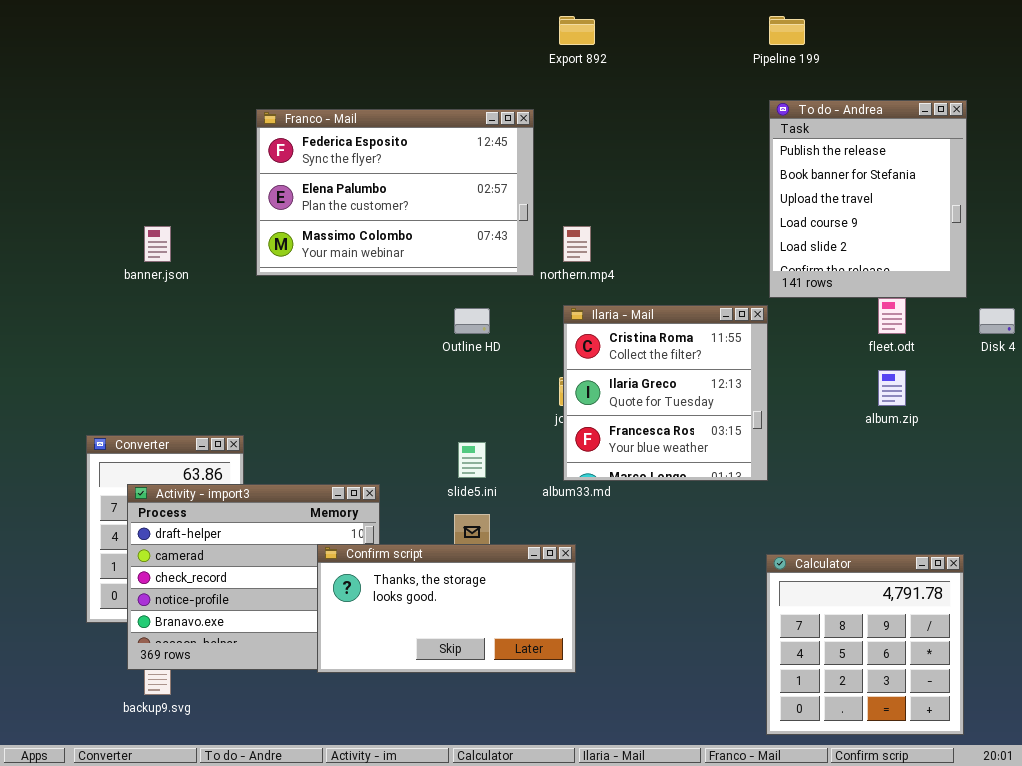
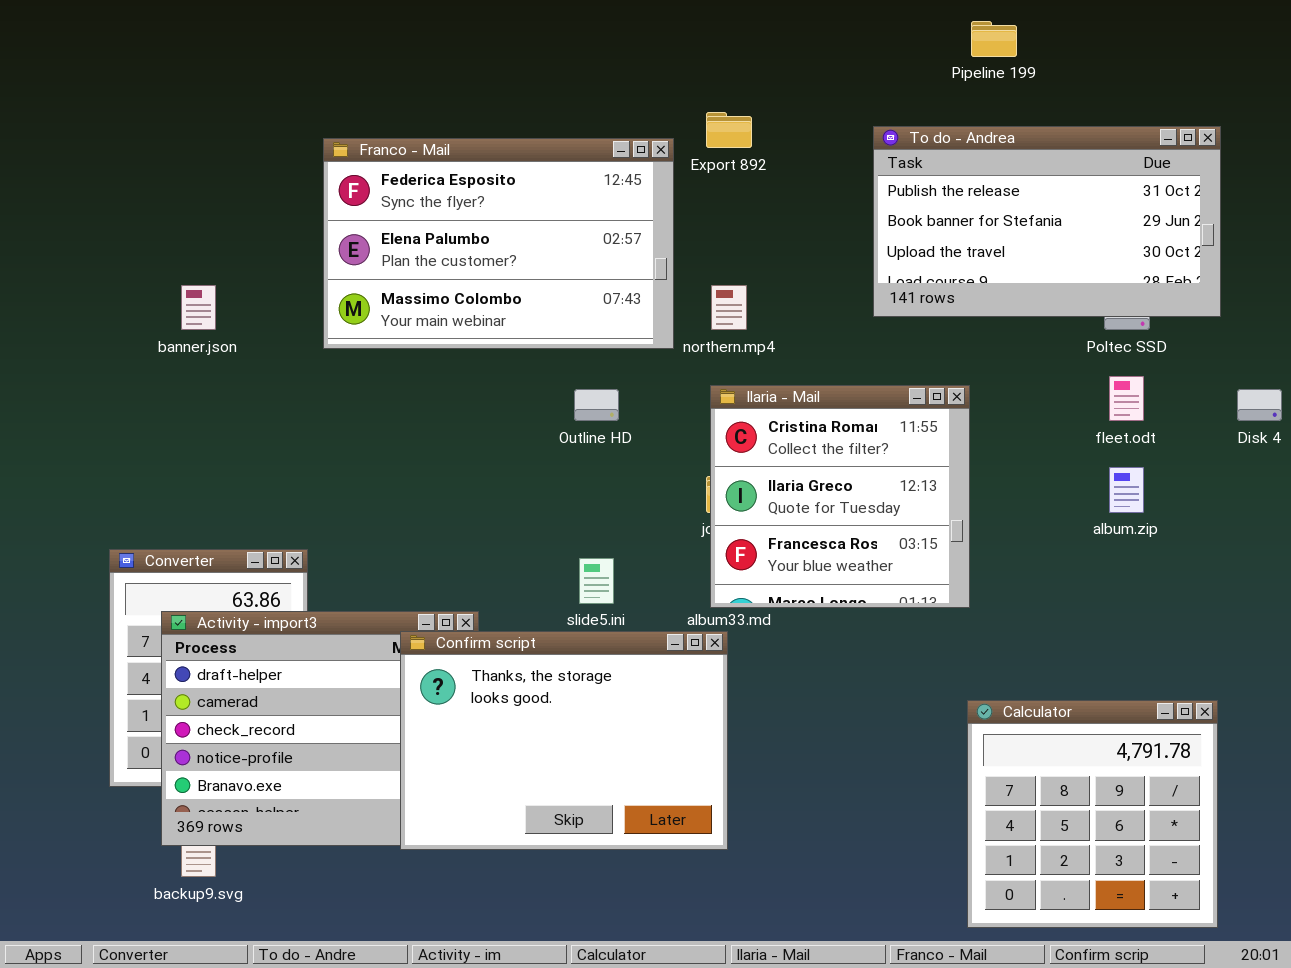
Export 892: [559,16,595,45] -> [706,112,752,148], moved
To do - Andrea: [769,100,967,298] -> [873,126,1221,317], resized
Confirm script: [317,544,576,673] -> [400,631,728,850], resized

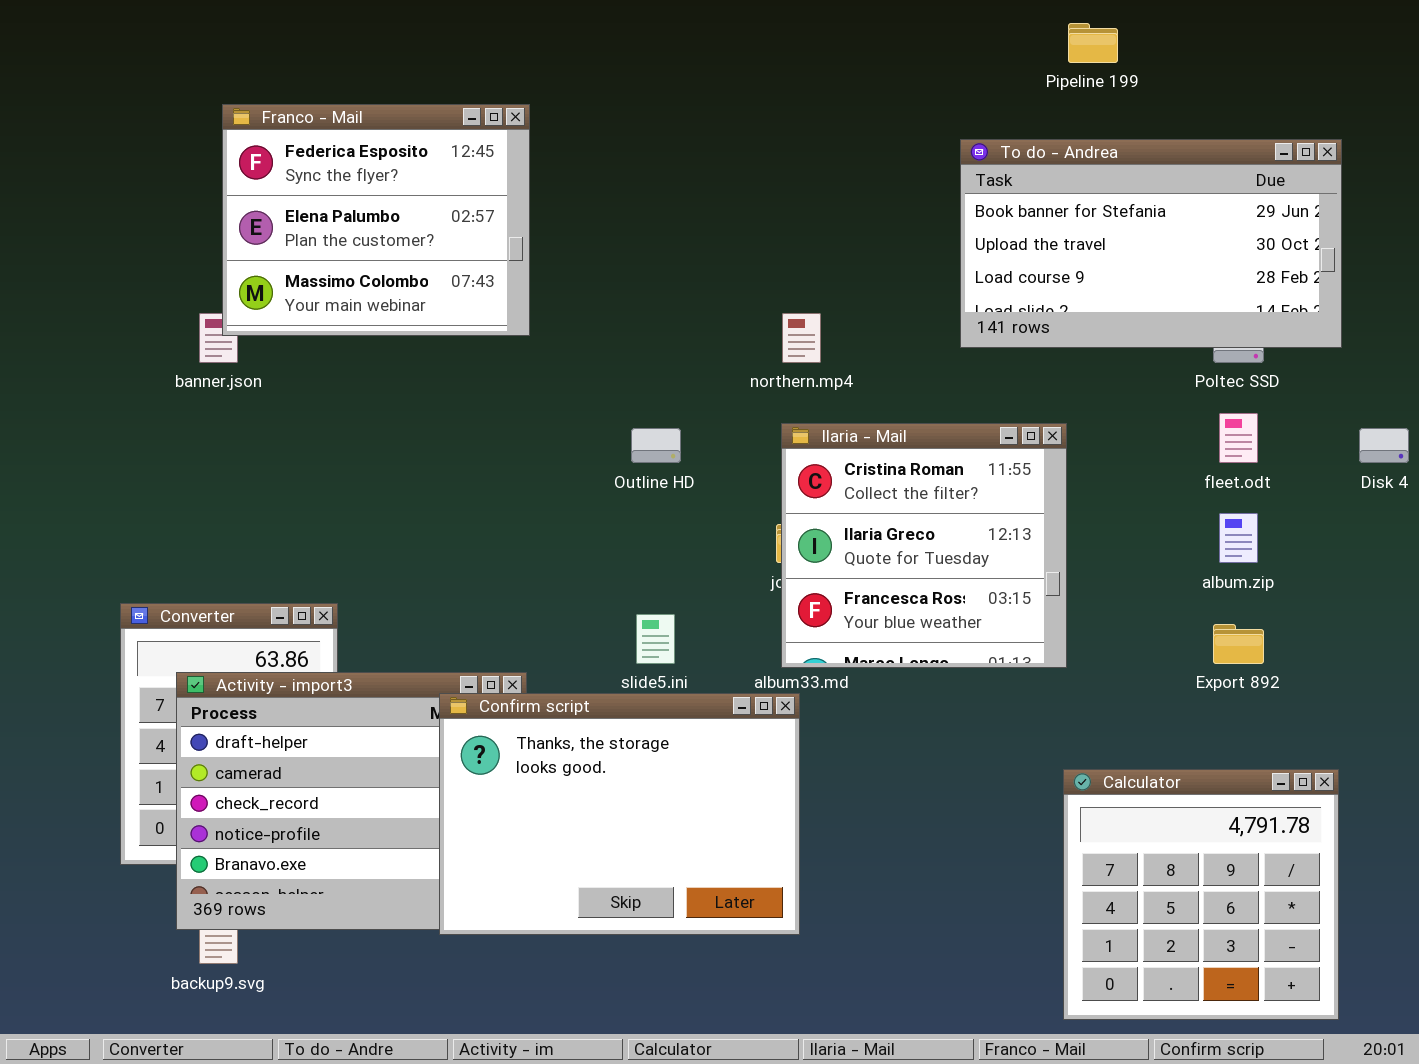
Export 892: [706,112,752,148] -> [1213,624,1264,664], moved
To do - Andrea: [873,126,1221,317] -> [960,139,1342,348], scrolled down 1 row
Franco - Mail: [323,138,674,349] -> [222,104,530,336], moved, resized

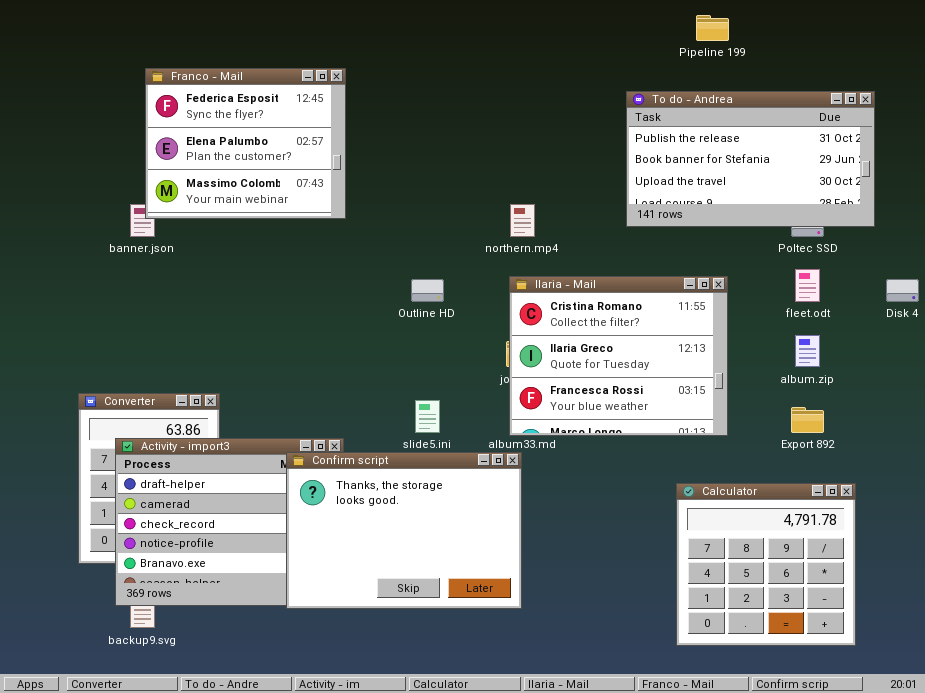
To do - Andrea: [960,139,1342,348] -> [626,91,875,227], scrolled up 1 row
Ilaria - Mail: [781,423,1067,668] -> [509,276,728,436], resized
Calculator: [1063,769,1339,1020] -> [676,483,856,646], moved

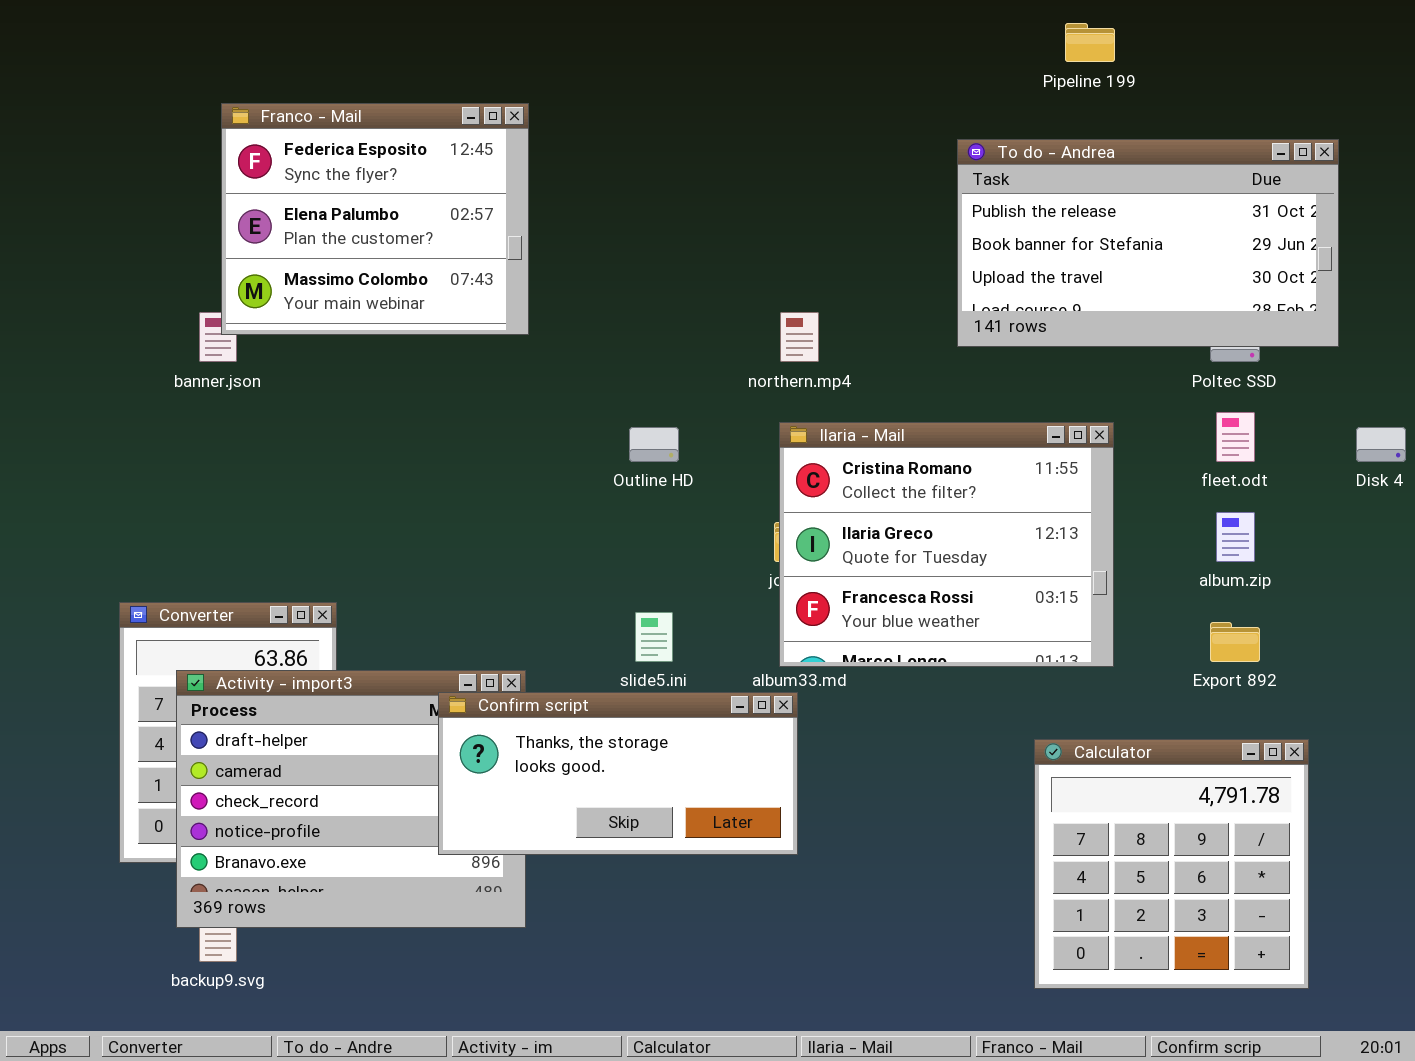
Confirm script: [286,452,522,609] -> [438,692,798,855], resized

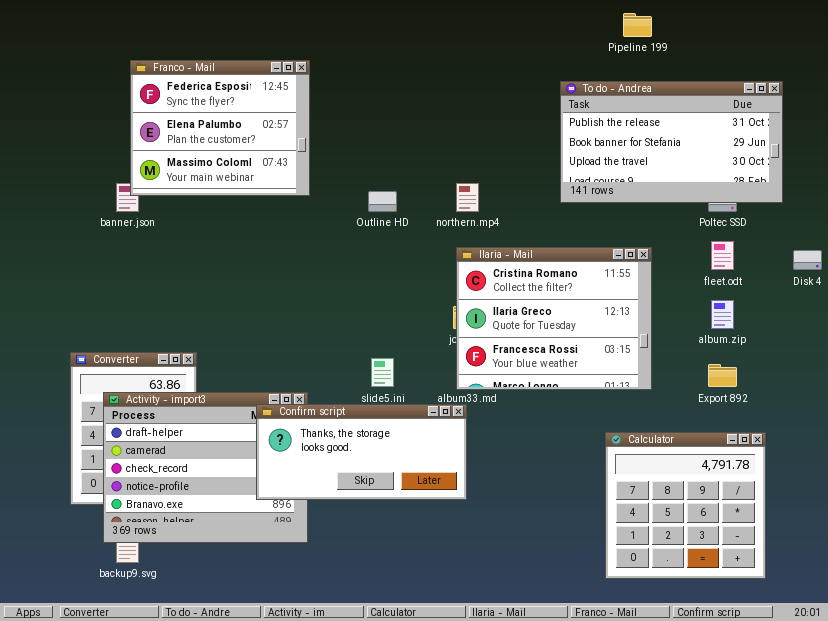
Outline HD: [629,427,679,462] -> [368,191,397,212], moved

